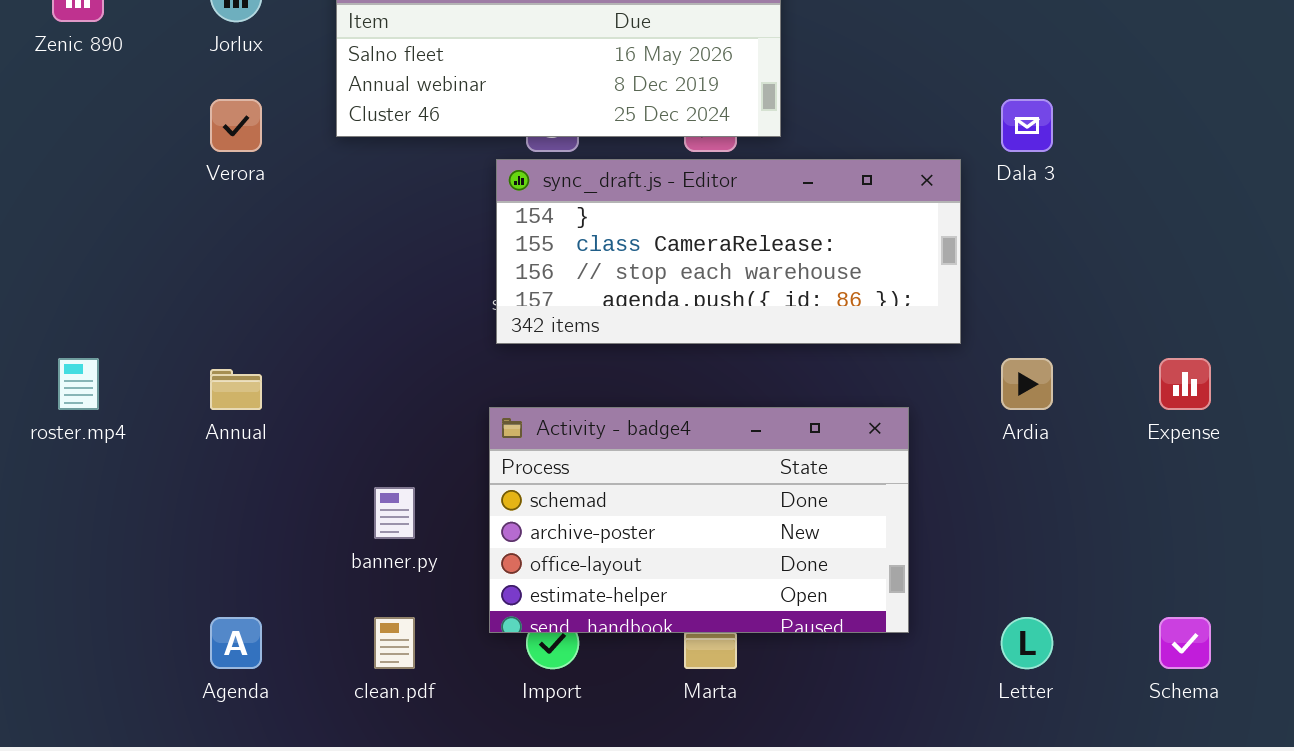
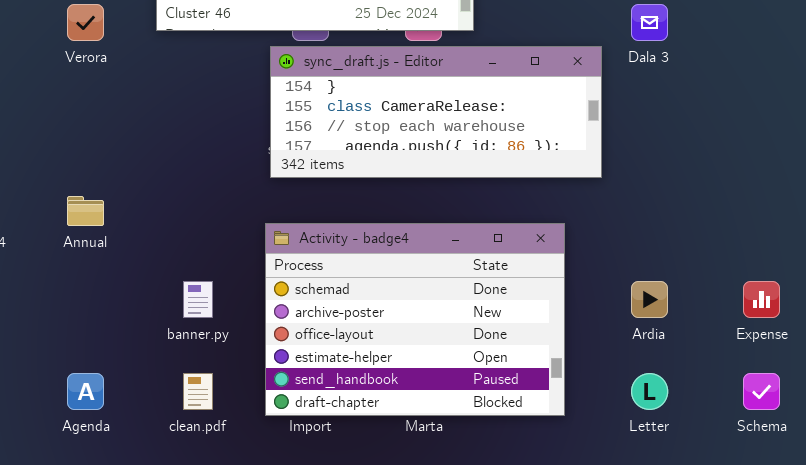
Ardia: [1001,358,1053,410] -> [631,281,668,318], moved
Expense: [1159,358,1211,410] -> [743,281,780,318], moved
Activity - badge4: [489,407,909,633] -> [265,223,565,416], resized

